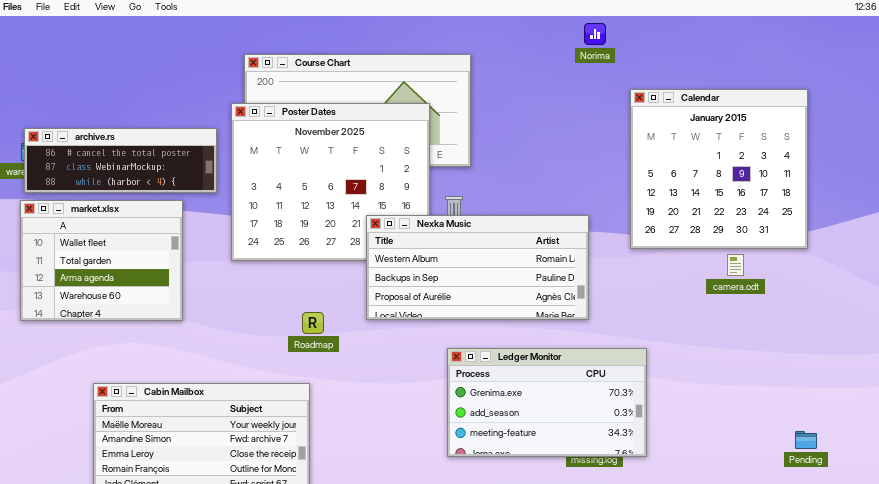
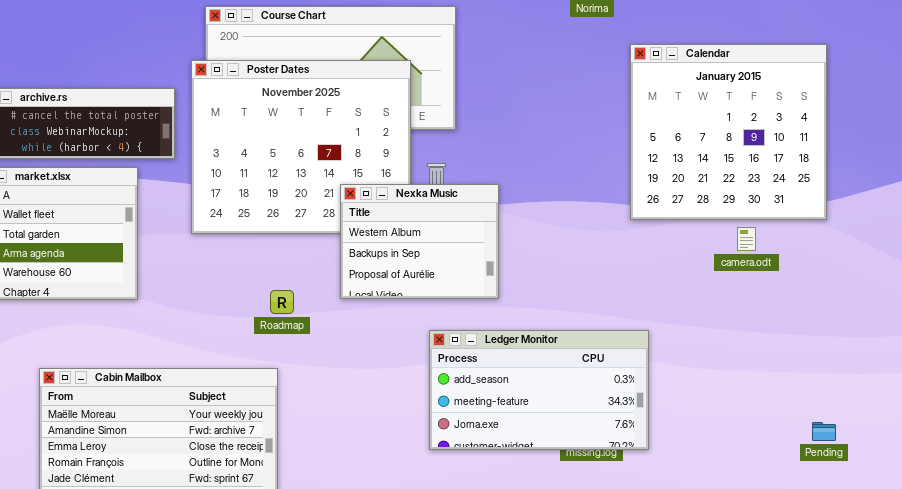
Nexka Music: [366,215,589,320] -> [340,184,499,299], resized
Ledger Monitor: [447,348,647,457] -> [429,330,649,450], scrolled down 1 row

